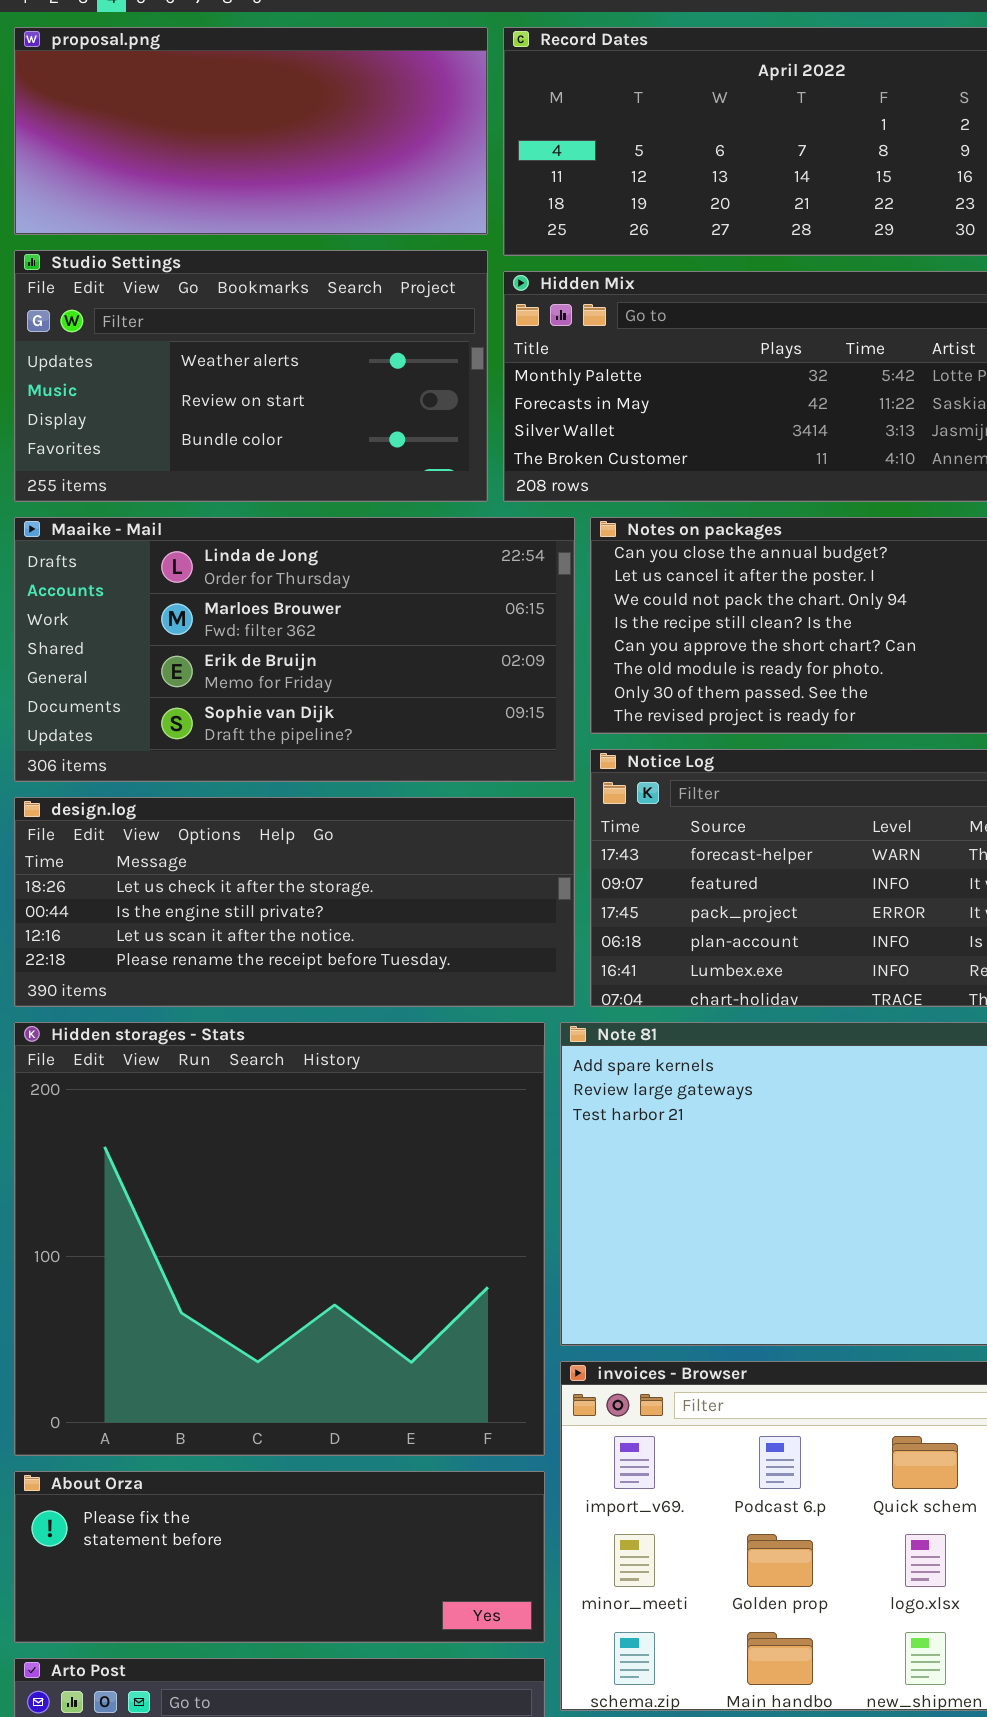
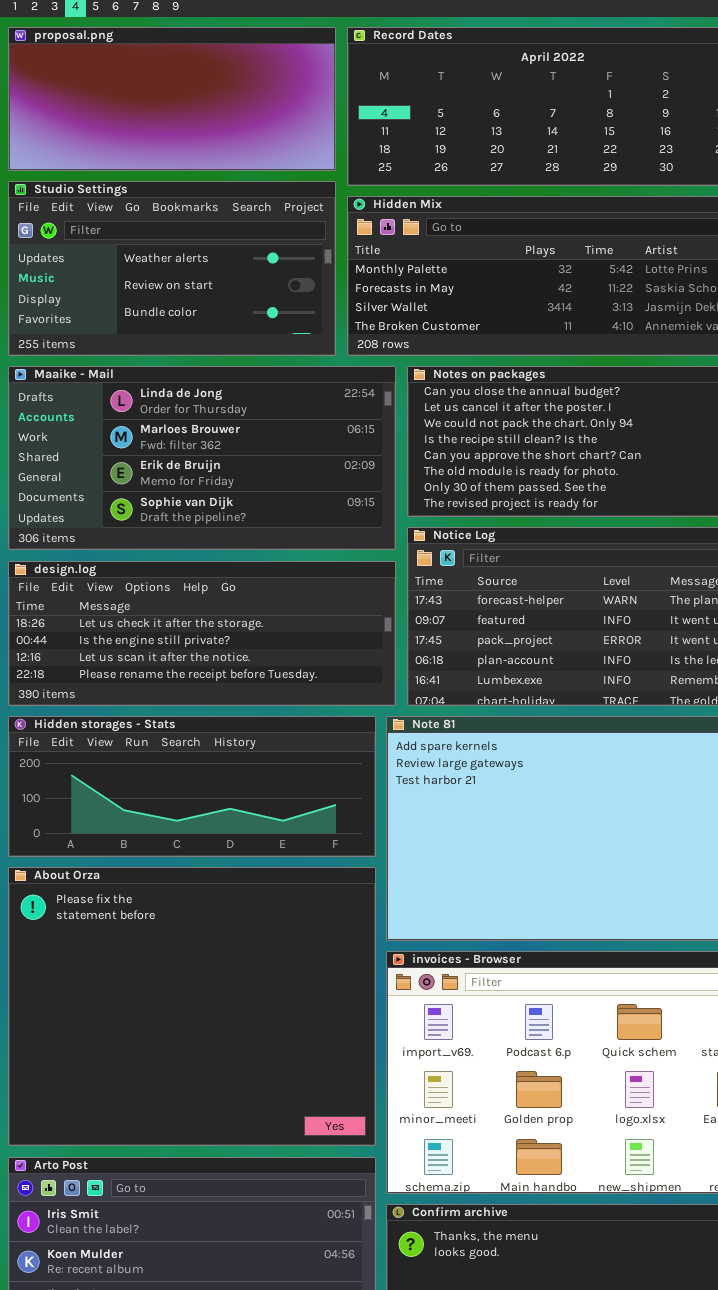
Hidden storages - Stats: [14,1022,545,1456] -> [8,716,376,857], resized
About Orza: [14,1471,545,1643] -> [8,867,376,1146], resized

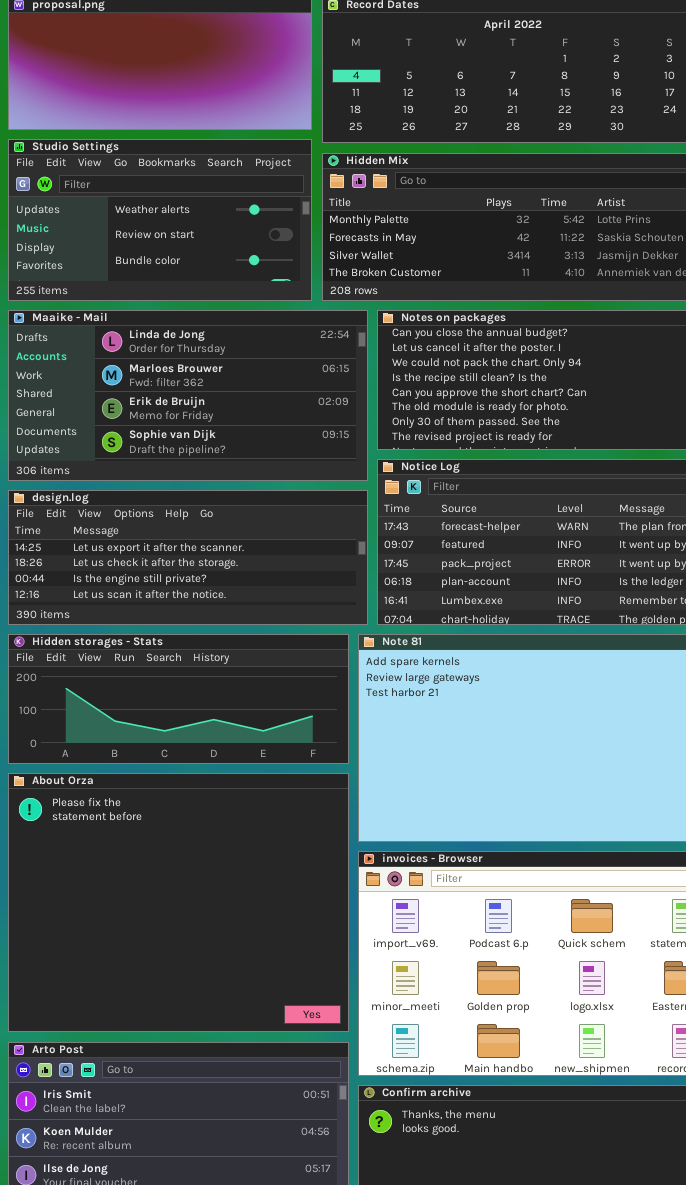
design.log: [8,561,396,706] -> [8,490,368,625], scrolled up 1 row

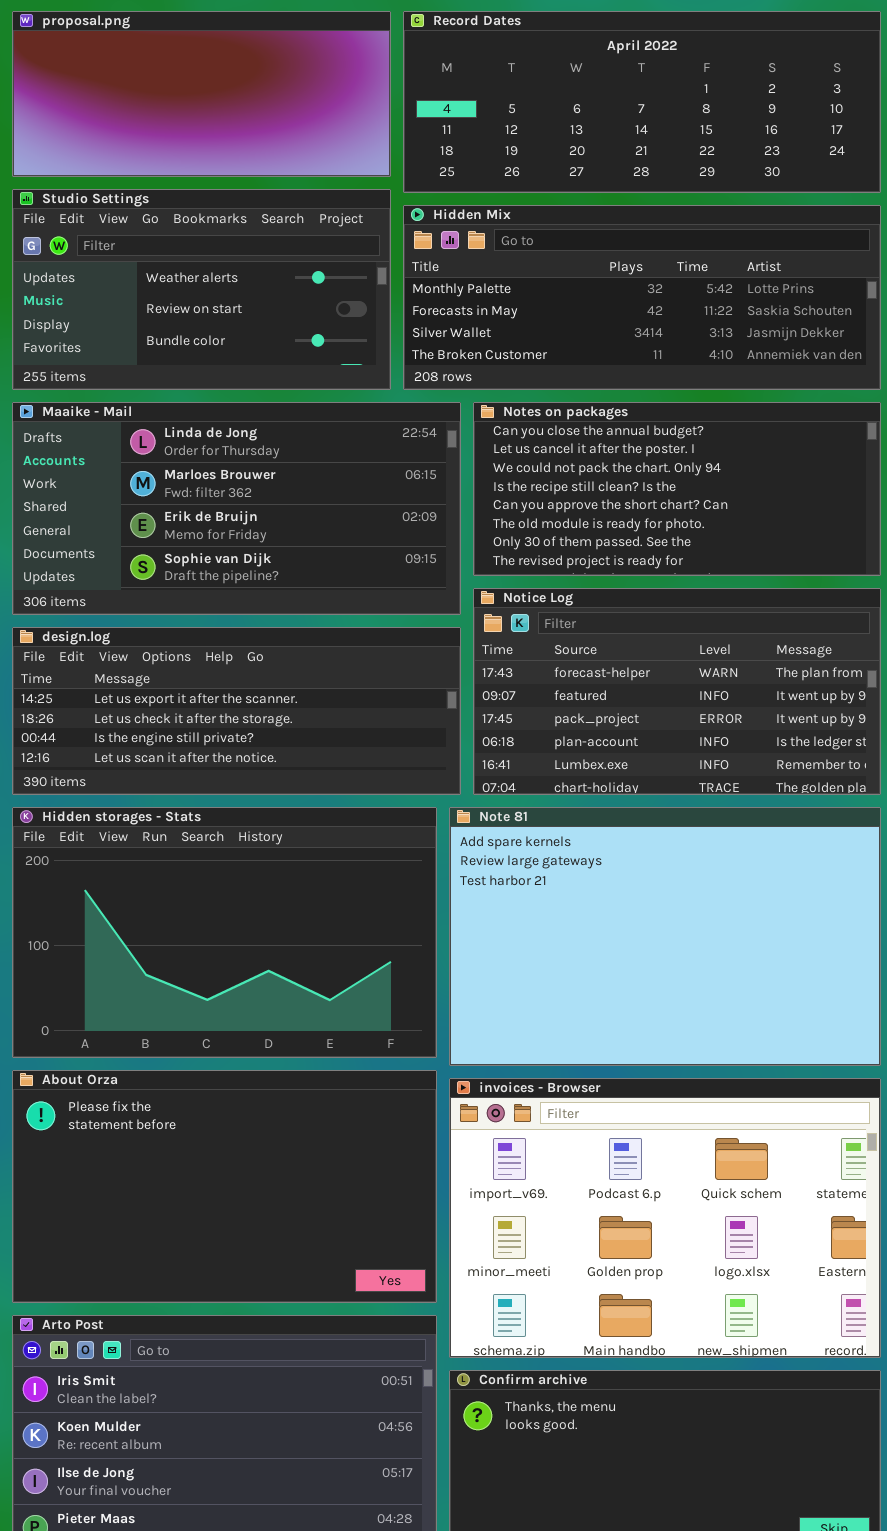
Hidden storages - Stats: [8,634,349,764] -> [12,807,437,1058], resized
About Orza: [8,773,349,1032] -> [12,1070,437,1303], resized

